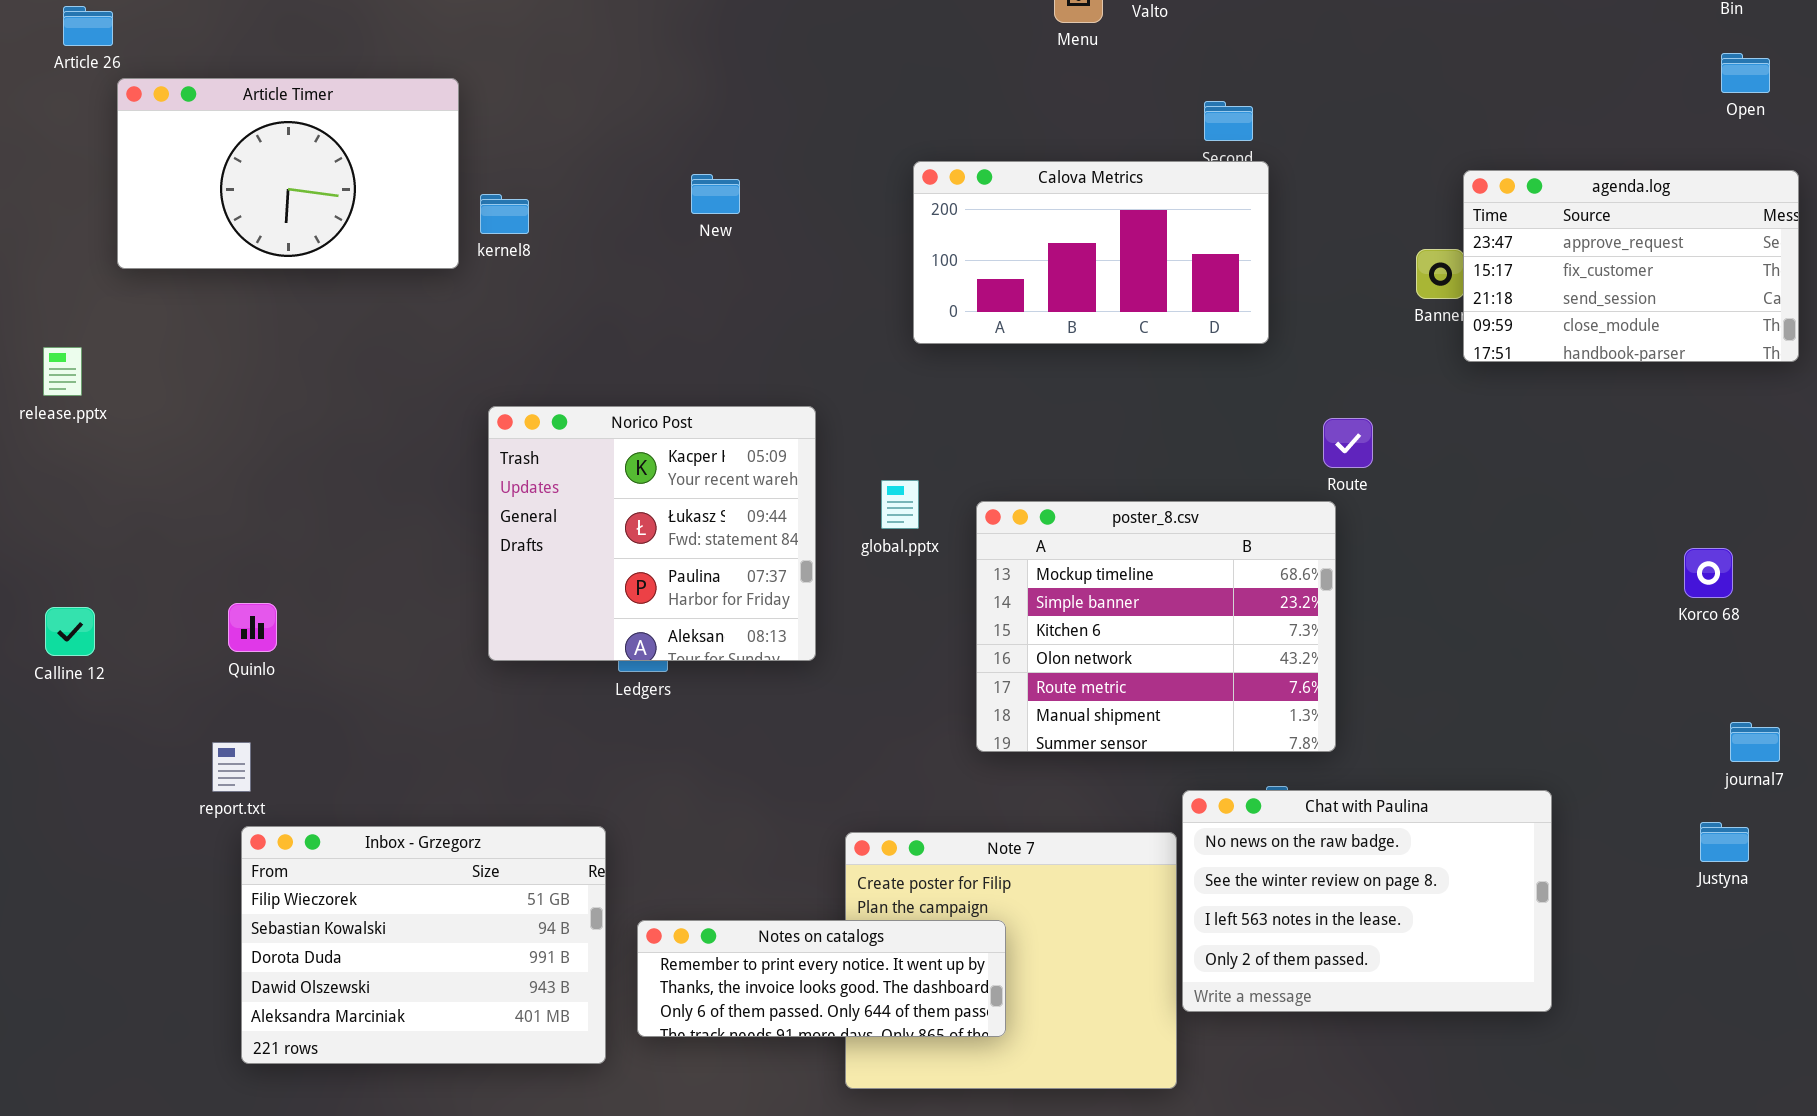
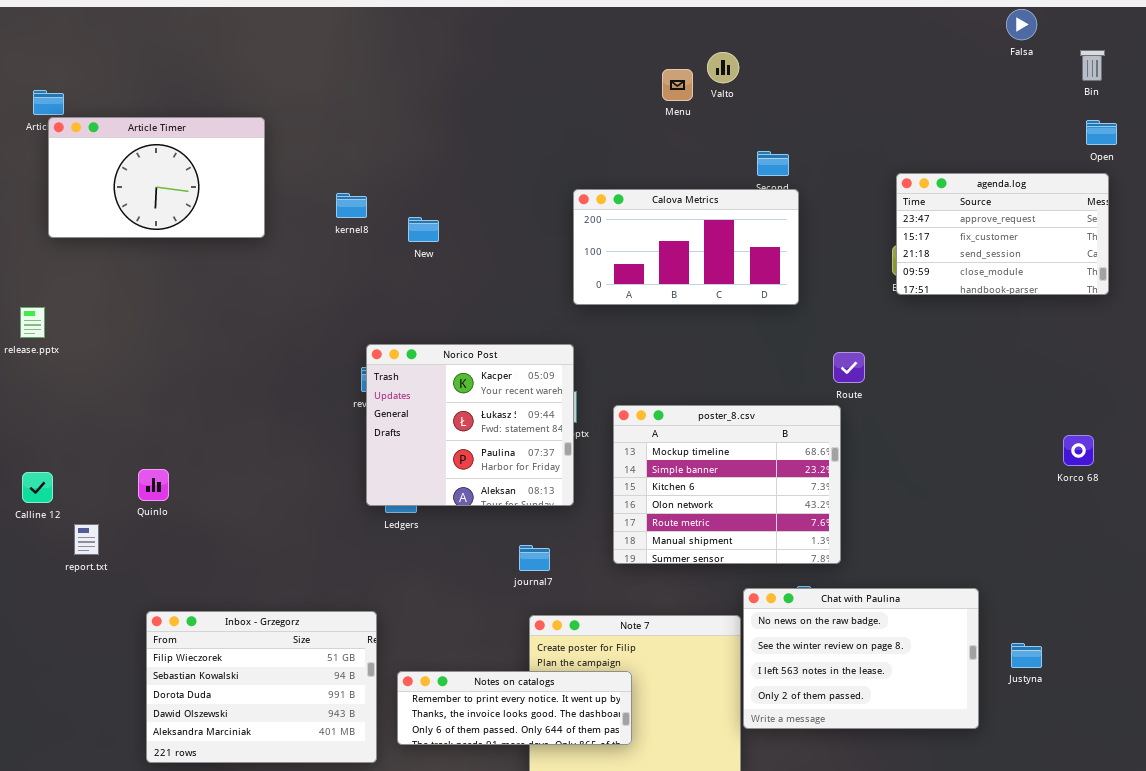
Article Timer: [117,78,459,269] -> [48,117,265,238], moved
agenda.log: [1463,170,1799,362] -> [896,173,1109,295], moved
New: [691,174,740,214] -> [408,217,439,242], moved
kernel8: [480,194,529,234] -> [336,193,367,218], moved
Norico Post: [488,406,816,661] -> [366,344,574,506], moved
journal7: [1730,722,1780,762] -> [519,545,550,571], moved
report.txt: [212,742,251,792] -> [74,524,99,555], moved
Justyna: [1700,822,1749,862] -> [1011,643,1042,668], moved

